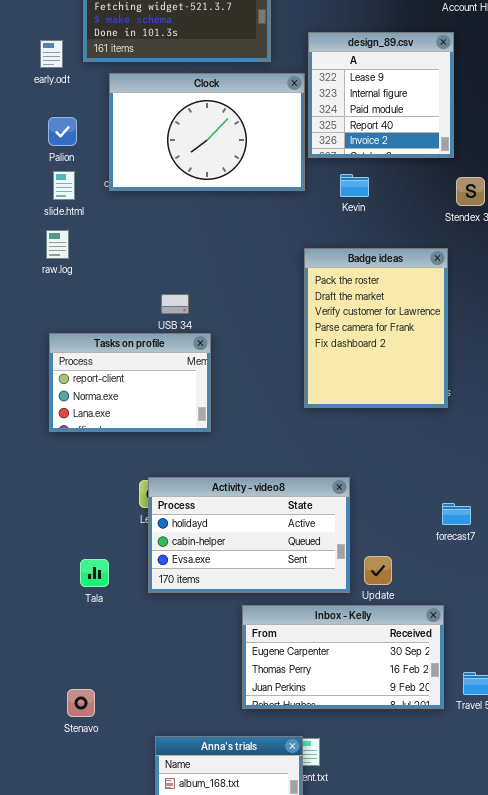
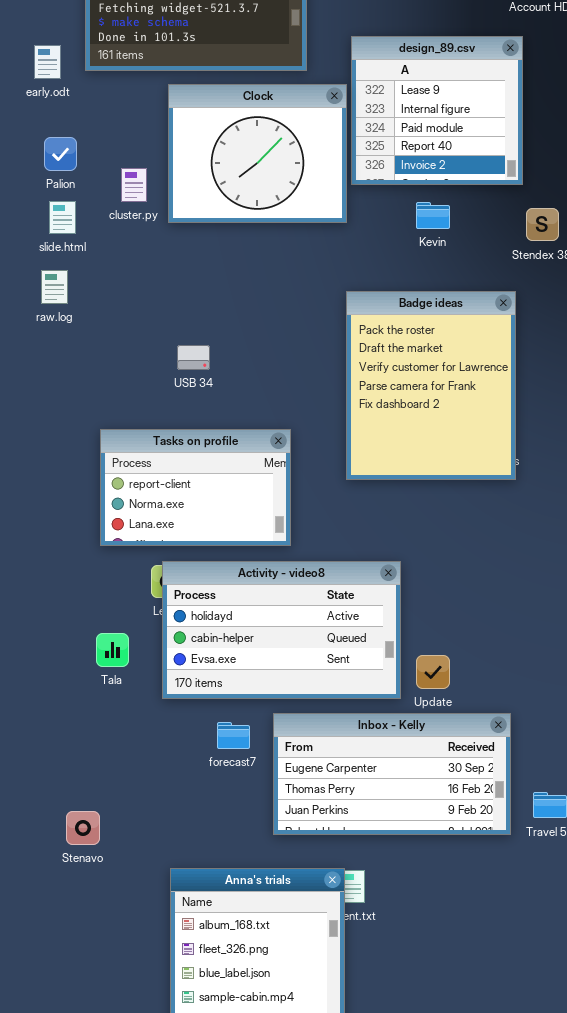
Clock: [109,73,305,191] -> [168,84,347,223], resized
Kevin: [340,174,369,197] -> [416,202,450,229], moved
Tasks on profile: [49,333,211,432] -> [100,429,291,546], moved
forecast7: [442,503,471,525] -> [217,722,250,749], moved
Tala: [80,559,109,587] -> [96,633,129,667], moved

